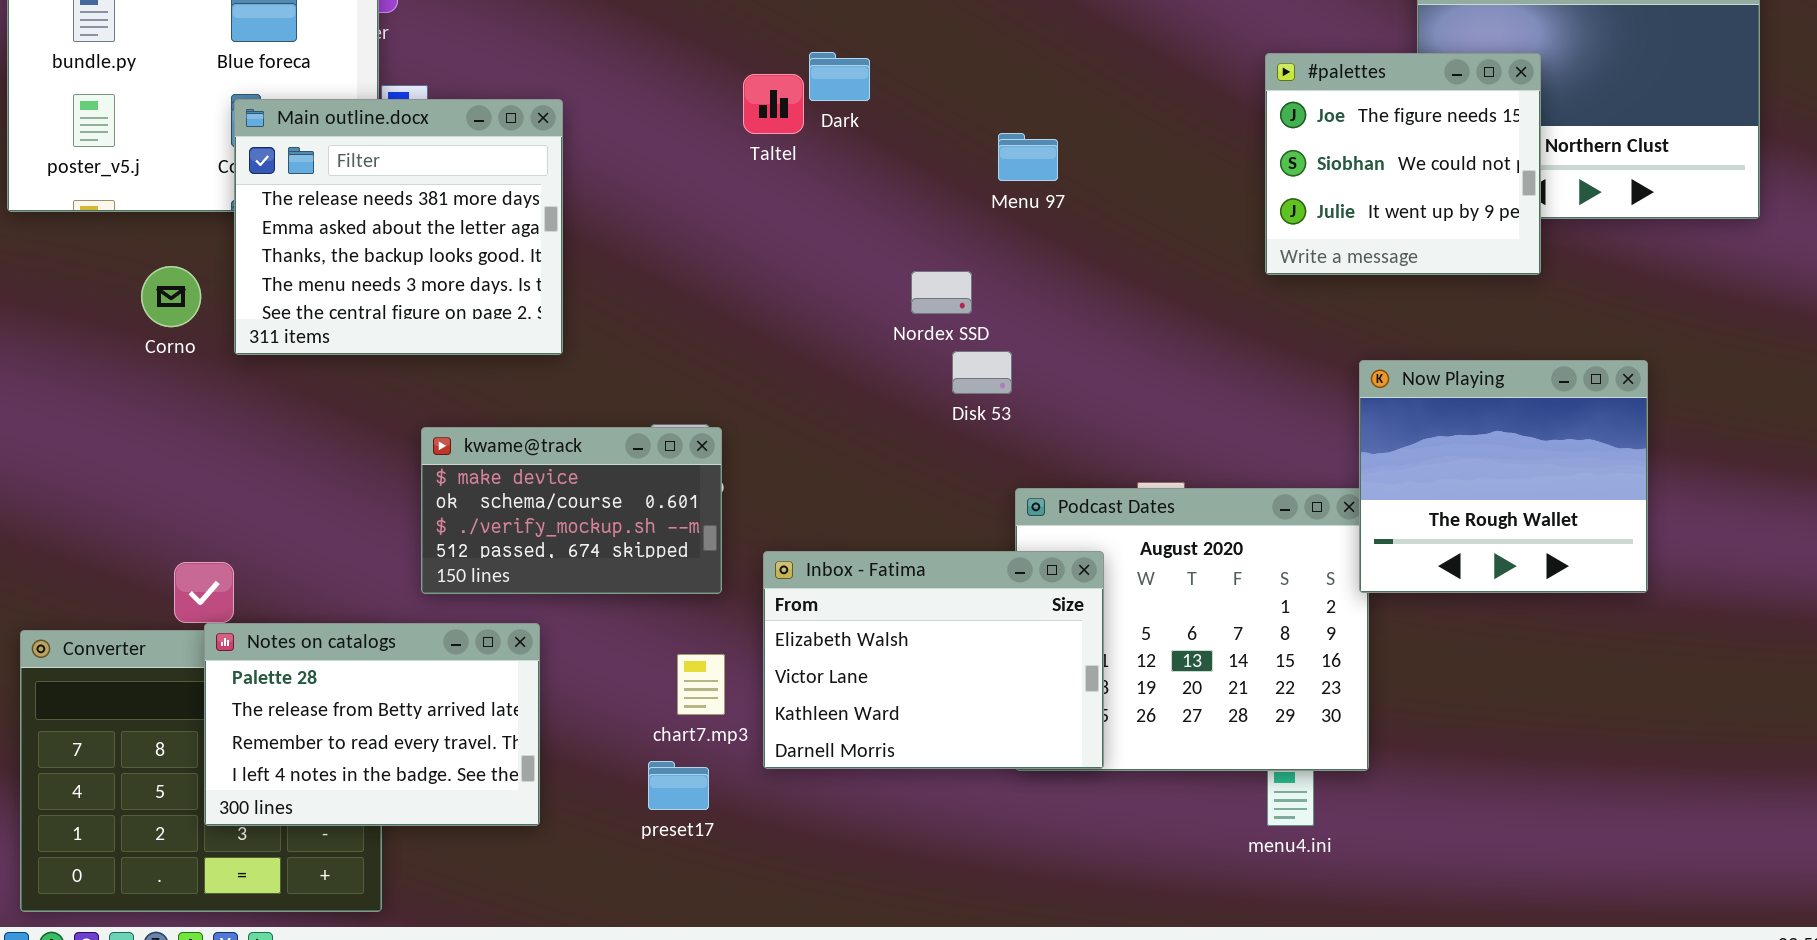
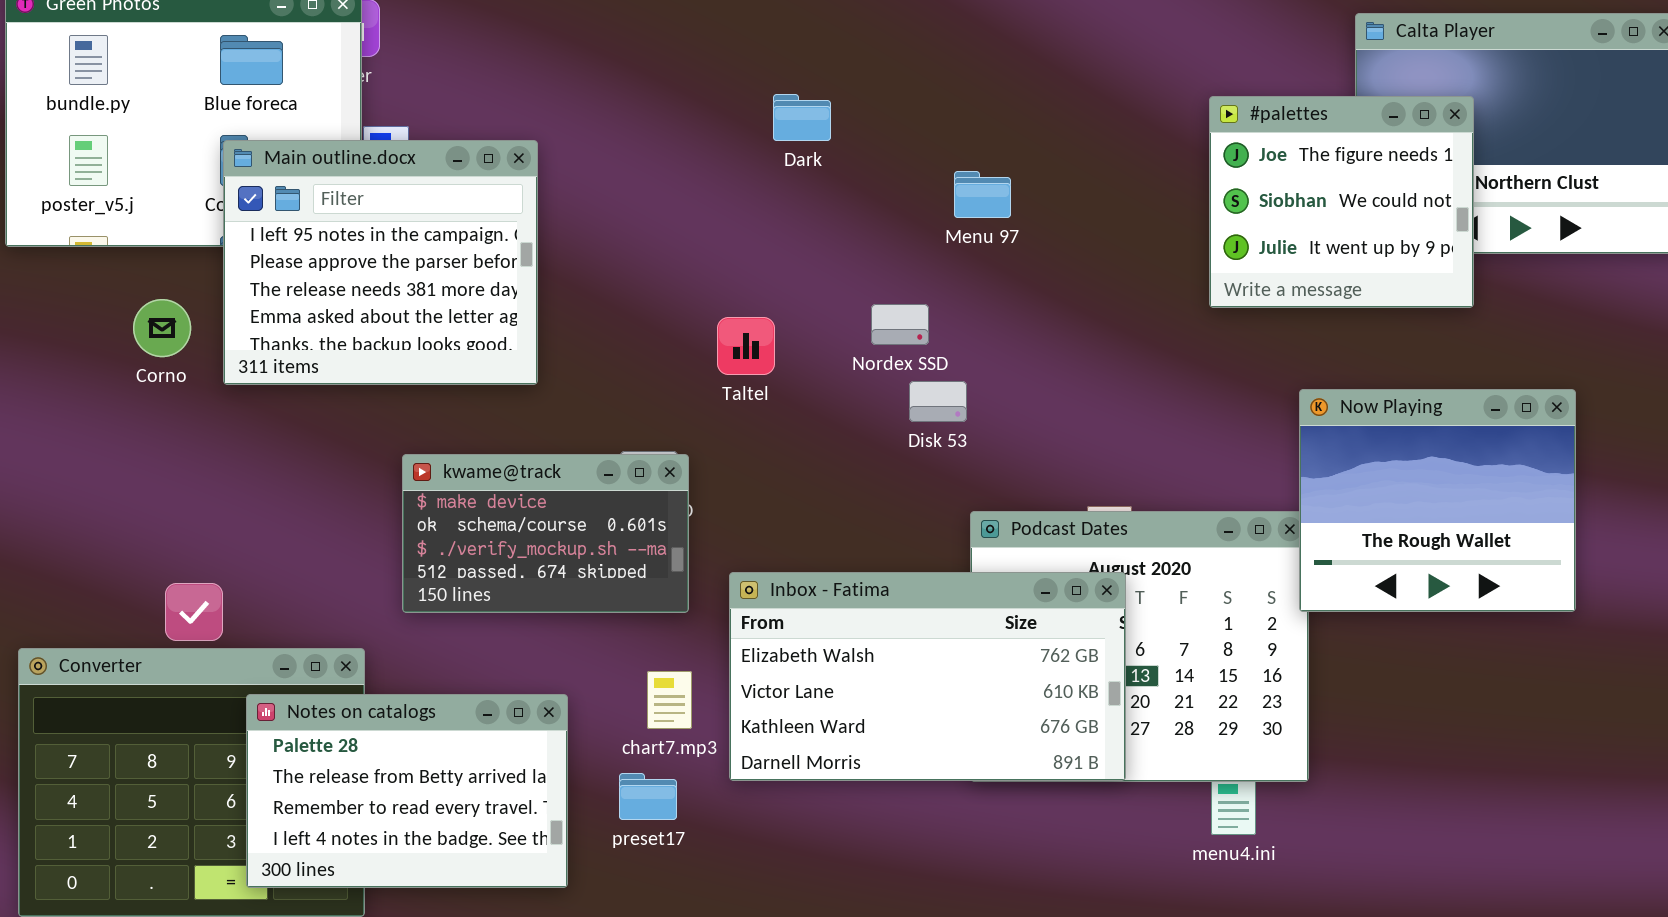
Taltel: [743,74,804,134] -> [717,317,775,375], moved
Main outline.docx: [234,99,563,355] -> [223,140,538,385], scrolled up 2 rows
Inbox - Fatima: [763,551,1104,769] -> [729,572,1126,781], resized
Notes on catalogs: [204,623,540,826] -> [246,694,568,888], moved

